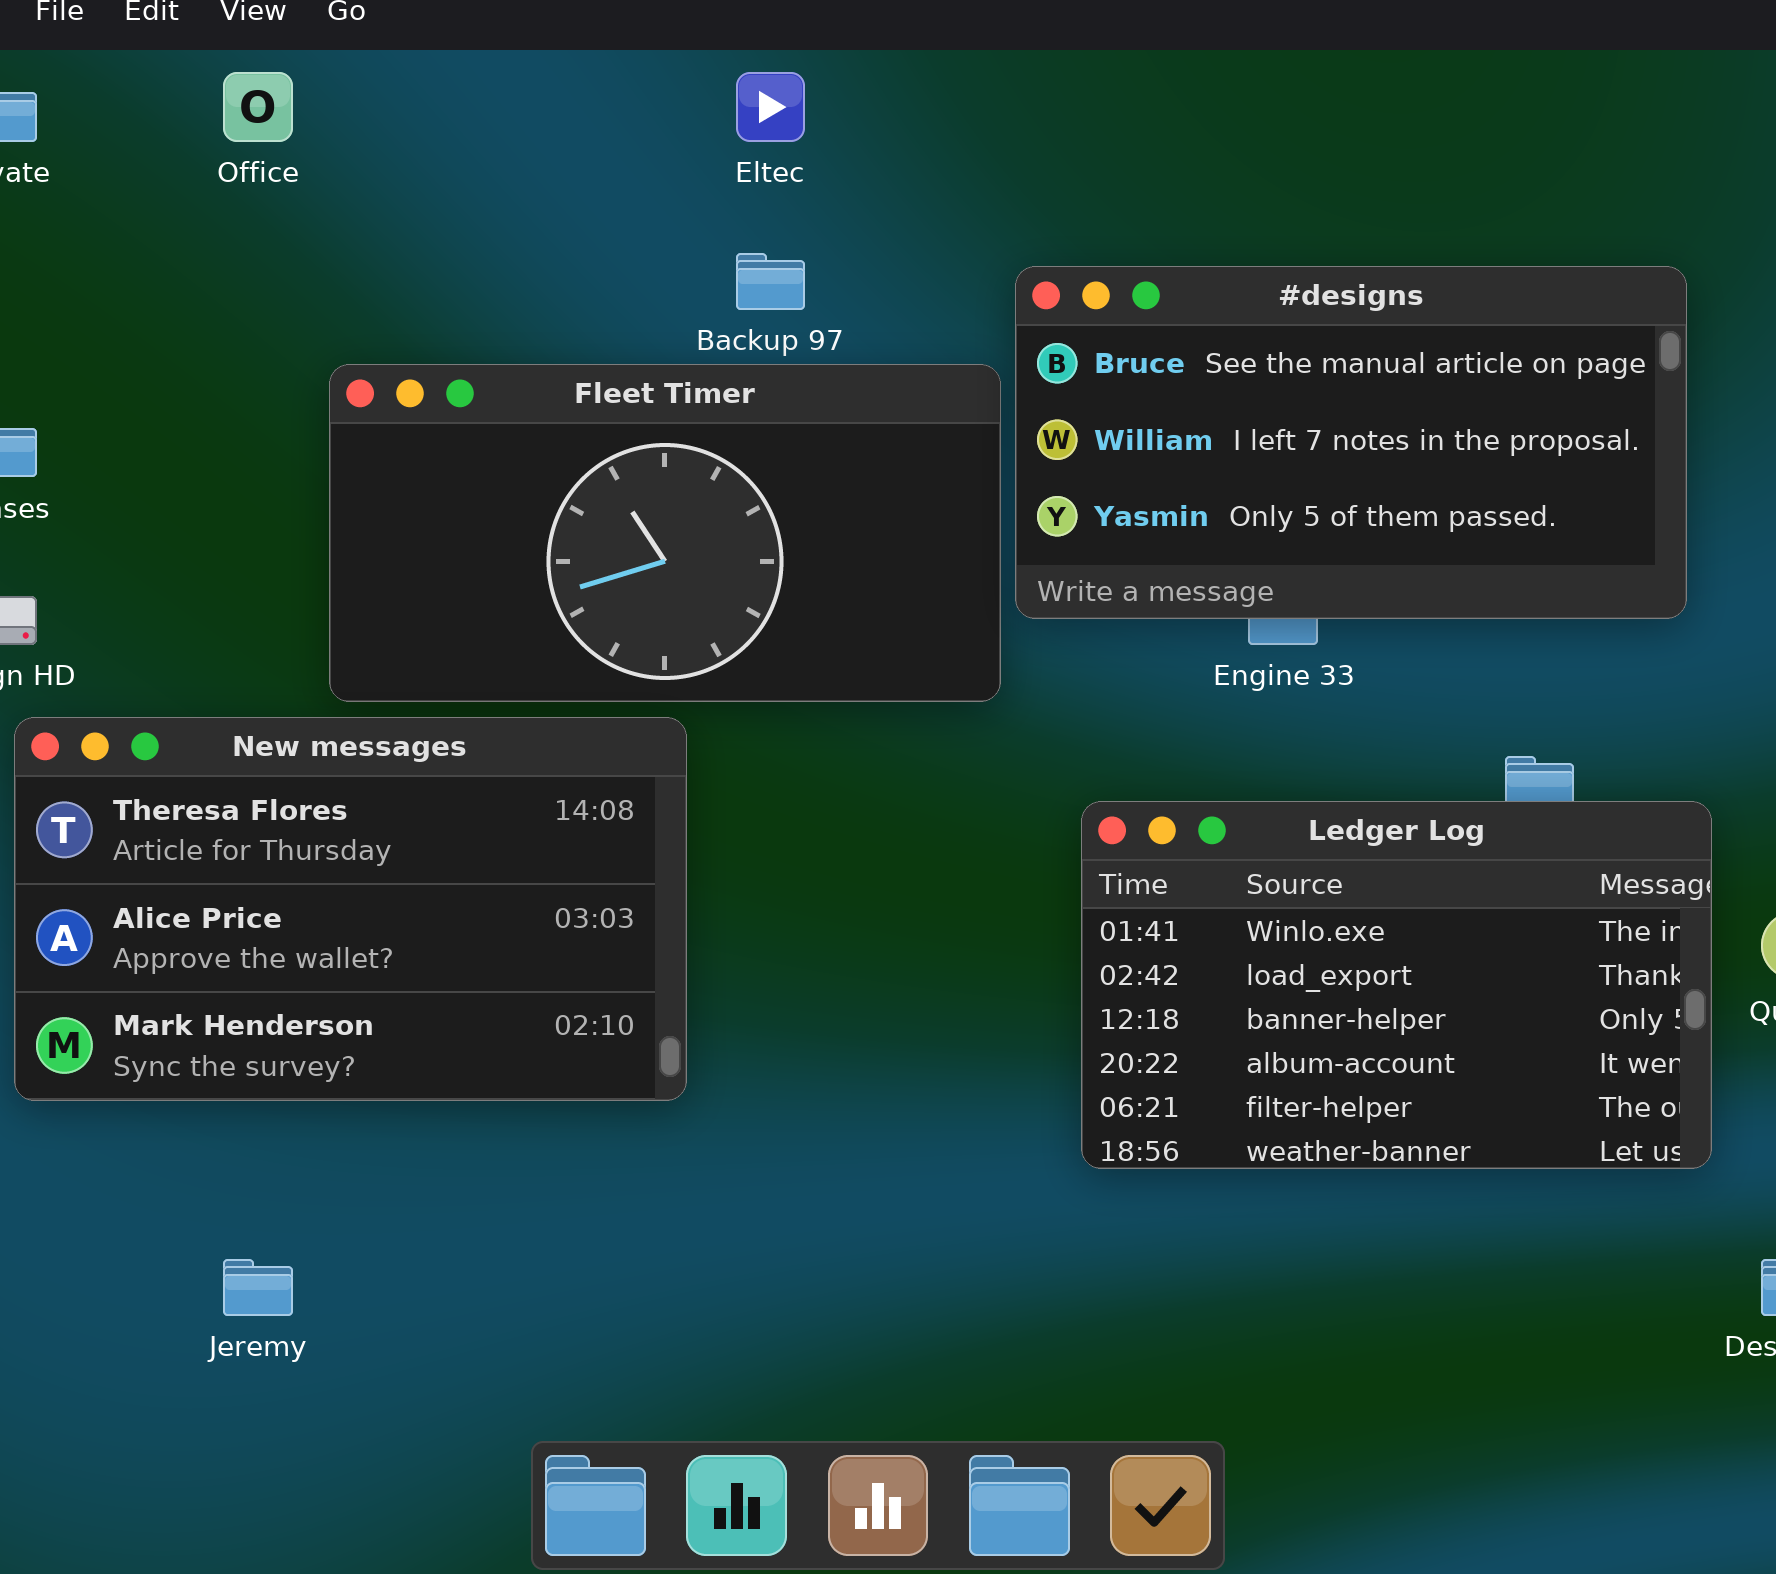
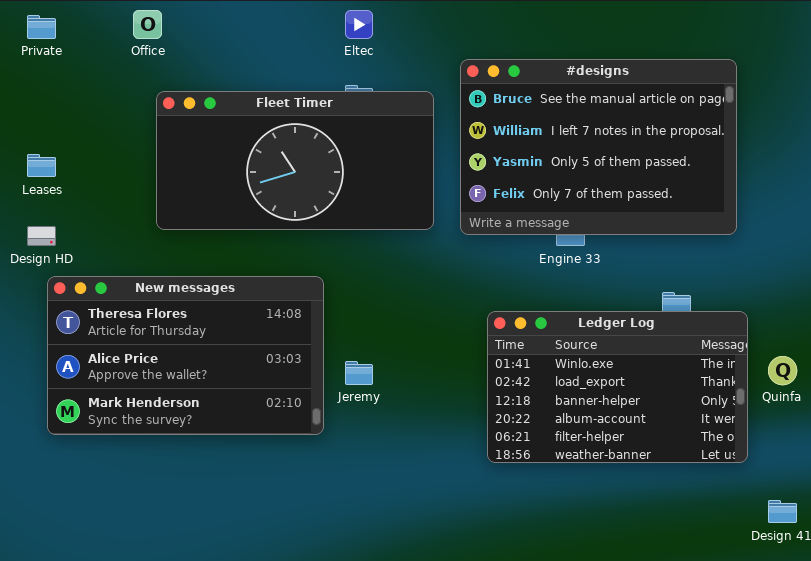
#designs: [1015,266,1687,619] -> [460,59,737,235], resized
Fleet Timer: [329,364,1001,702] -> [156,91,434,230], moved
Jeremy: [223,1259,293,1316] -> [345,361,373,385], moved

